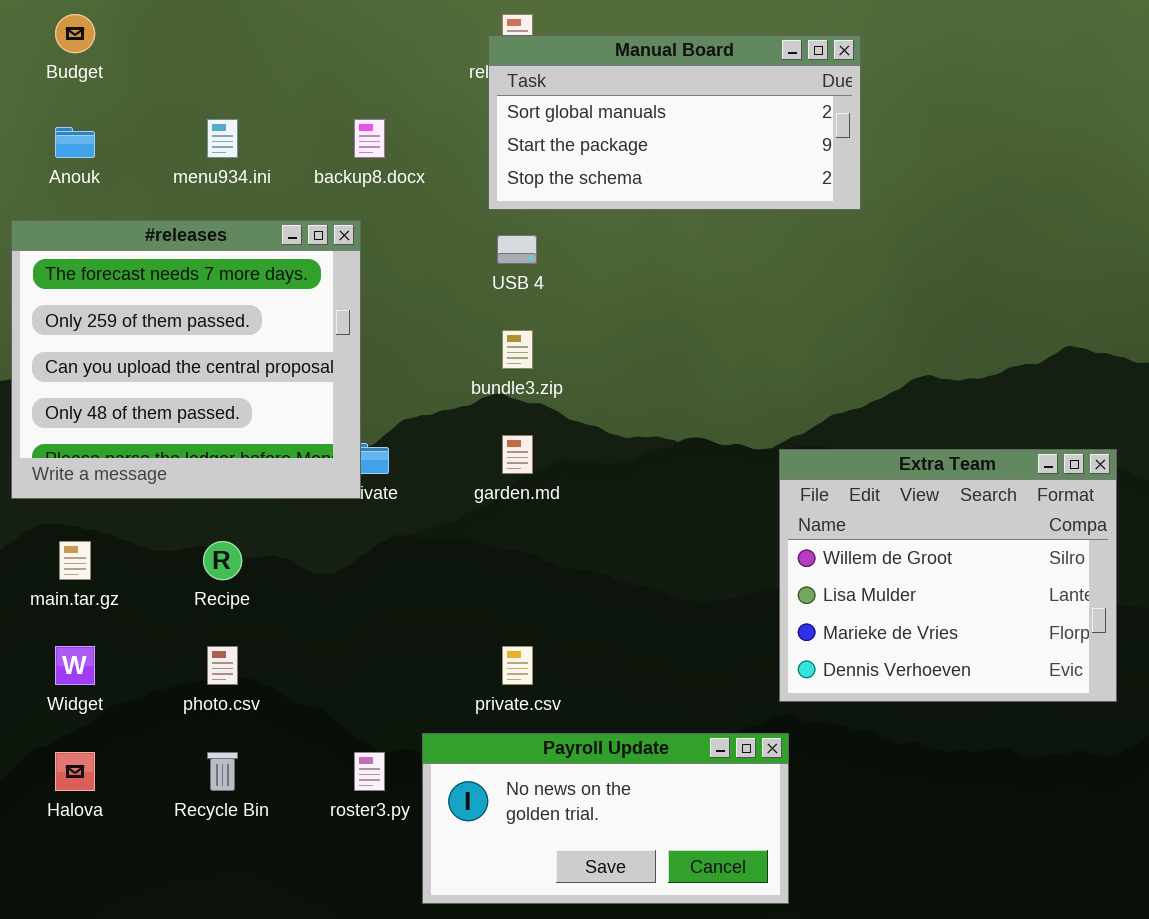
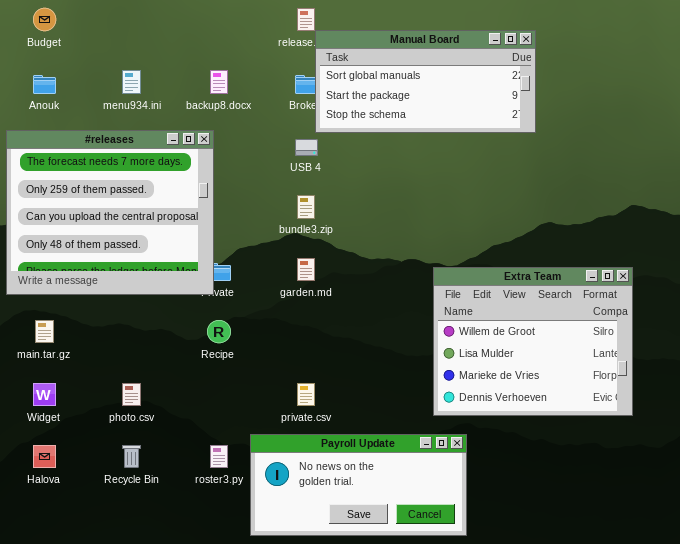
Manual Board: [488,35,861,210] -> [315,30,536,133], moved
Extra Team: [779,449,1117,702] -> [433,267,633,416], moved
Recipe: [203,541,242,580] -> [207,320,231,343], moved

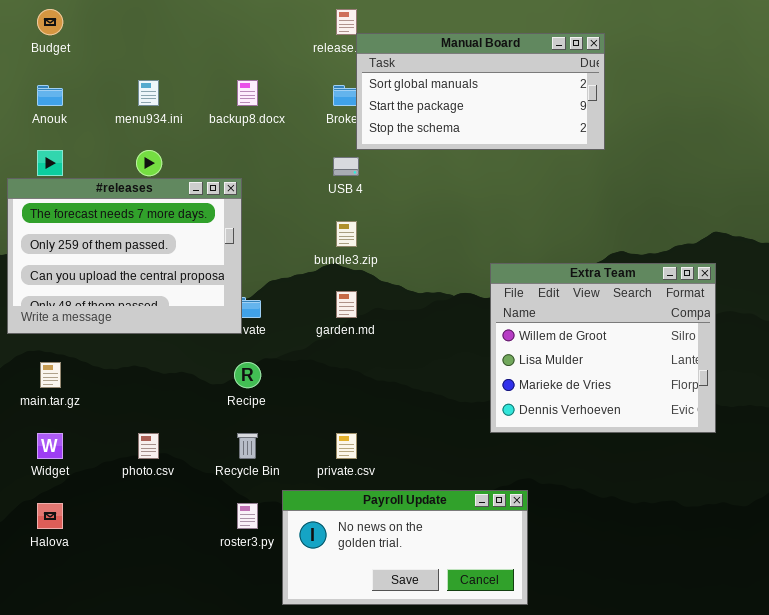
#releases: [6,130,214,295] -> [7,178,242,334], resized
Extra Team: [433,267,633,416] -> [490,263,716,433], moved
Recycle Bin: [122,445,141,468] -> [237,433,258,459], moved

